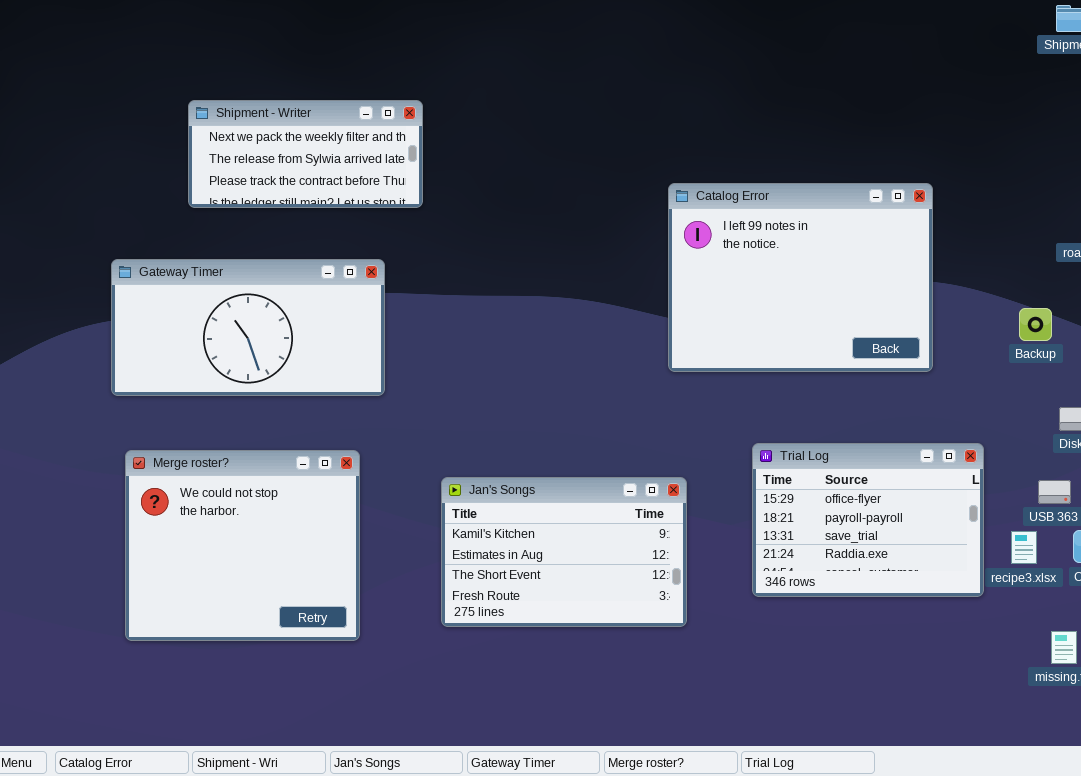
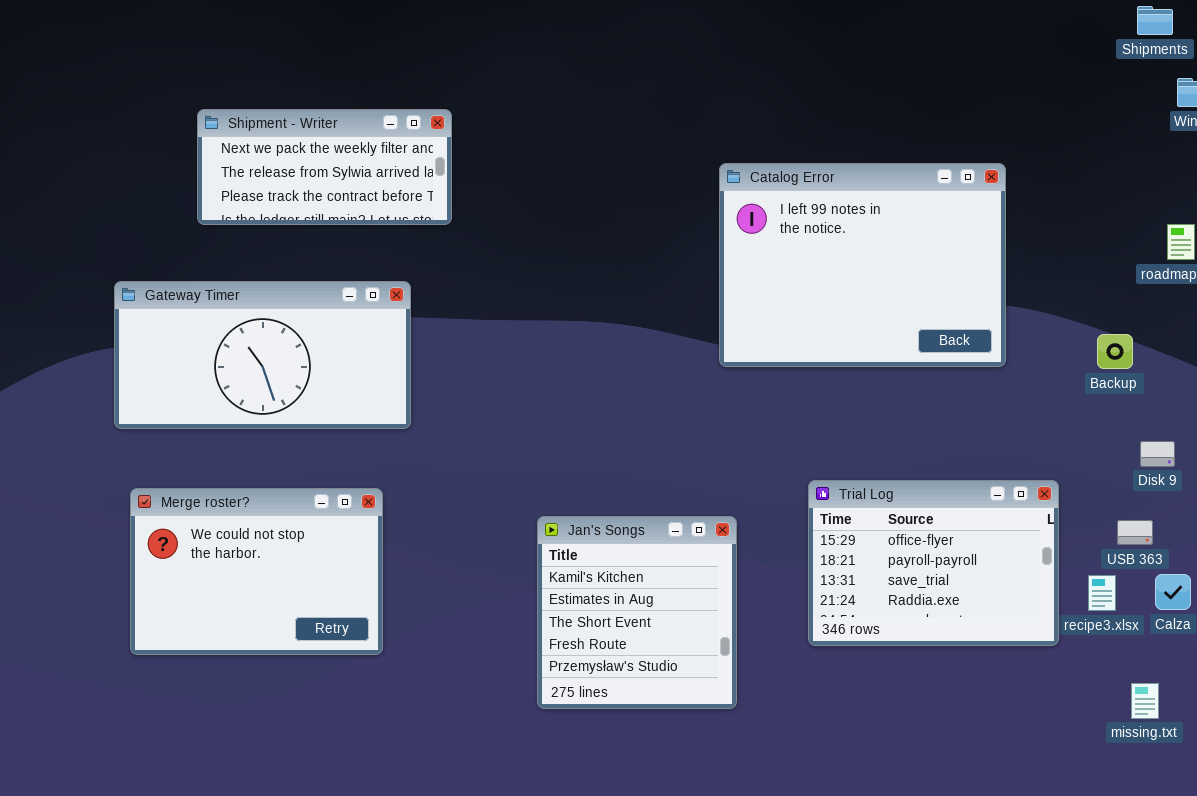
Catalog Error: [668,183,933,372] -> [719,163,1006,367], moved
Merge roster?: [125,450,360,641] -> [130,488,383,655], resized
Jan's Songs: [441,477,687,627] -> [537,516,737,709], resized

